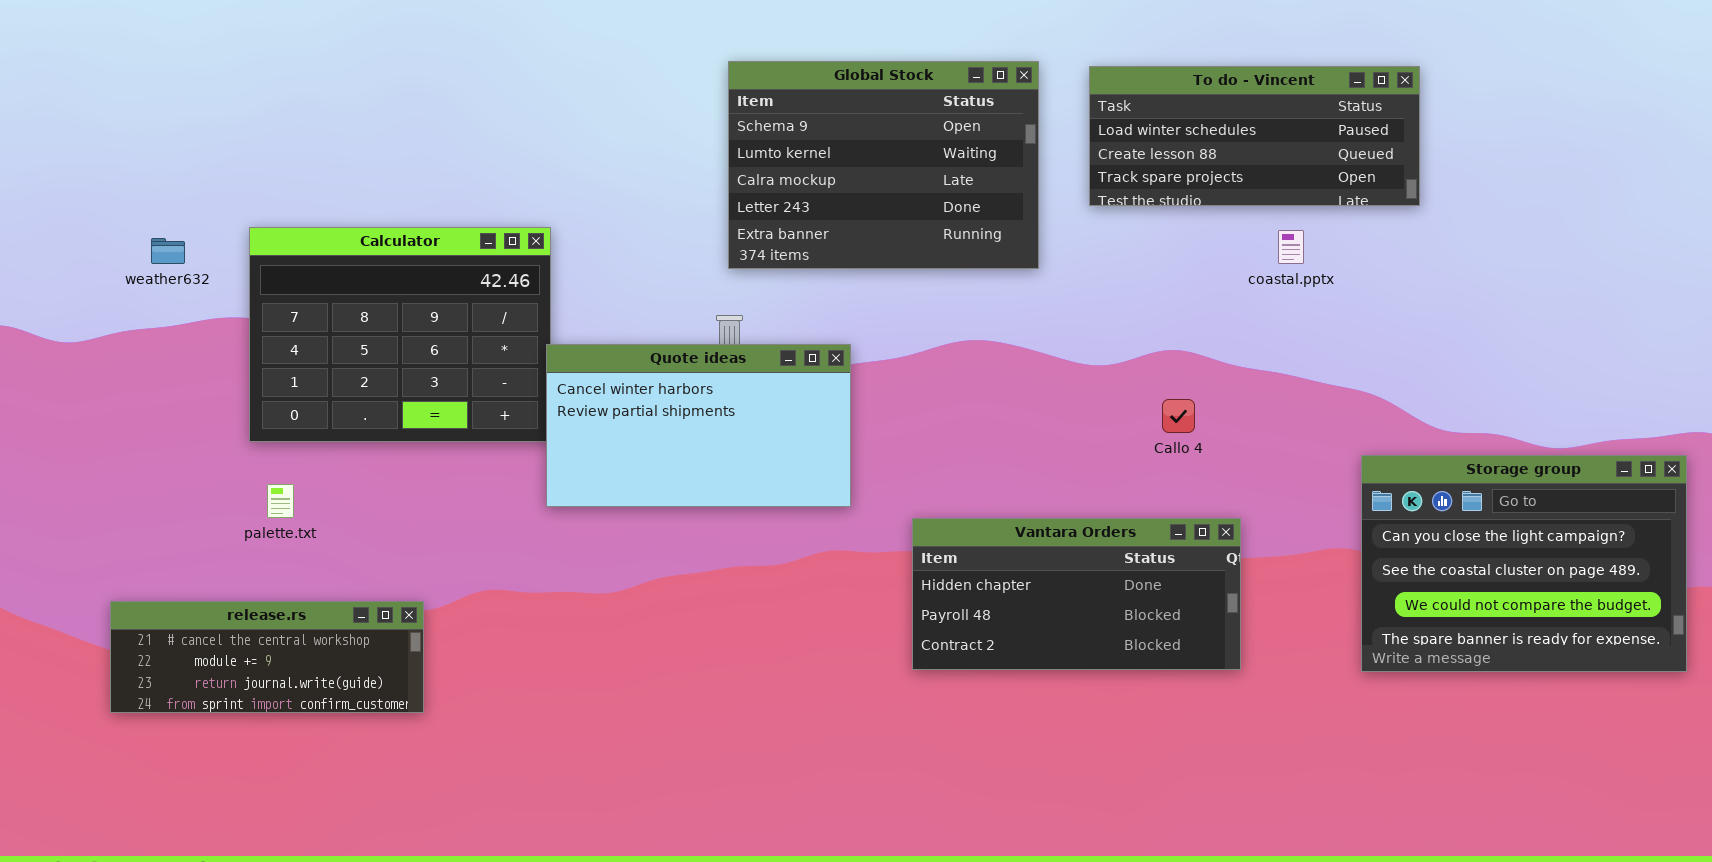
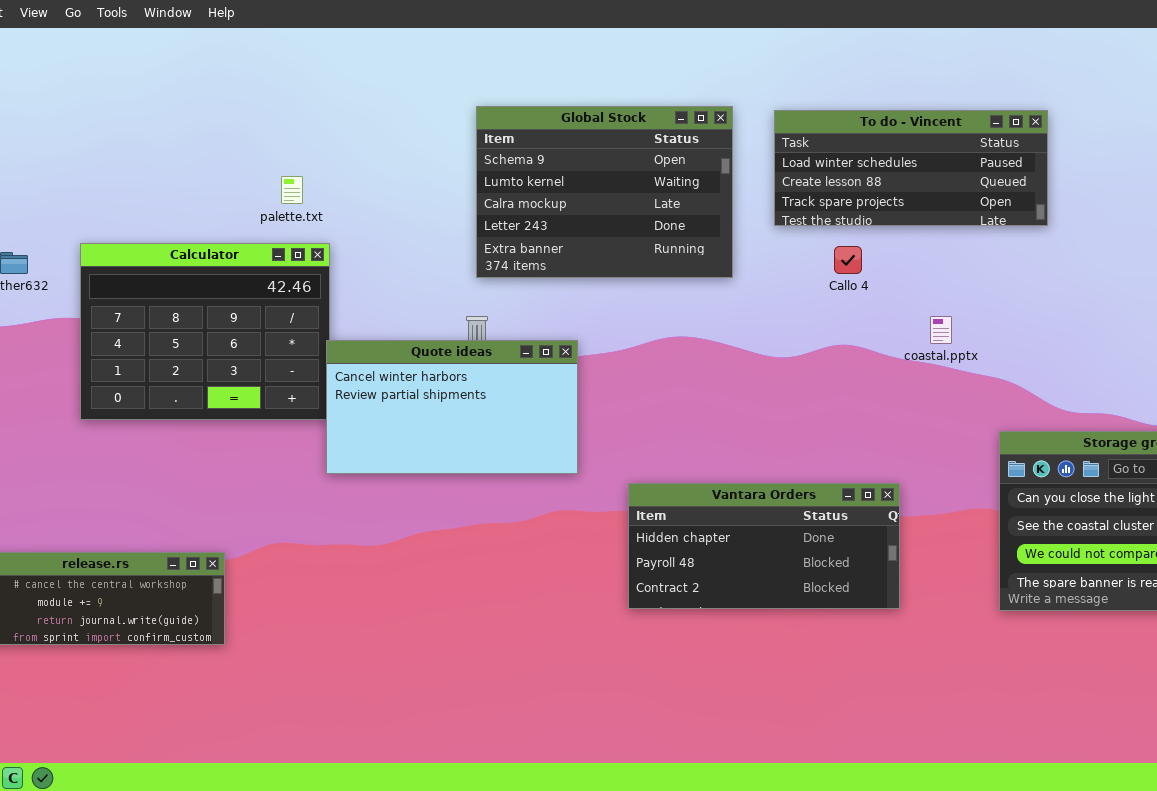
coastal.pptx: [1278,230,1304,264] -> [930,316,952,344], moved
Callo 4: [1162,399,1195,433] -> [834,246,862,274], moved
palette.txt: [267,484,294,518] -> [281,176,303,204], moved

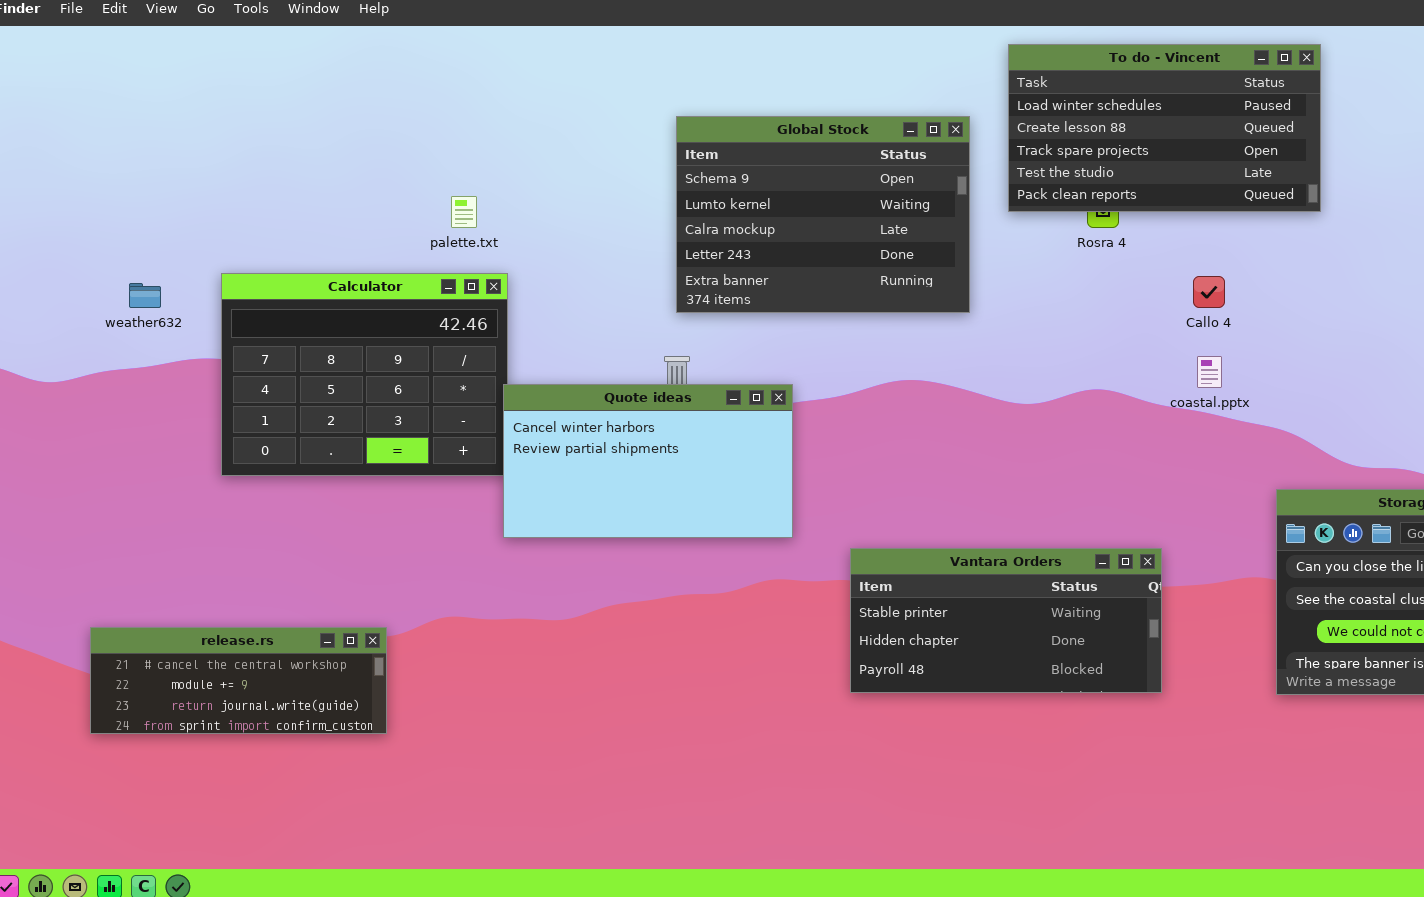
To do - Vincent: [774,110,1048,226] -> [1008,44,1321,212], moved, resized
Callo 4: [834,246,862,274] -> [1193,276,1225,308], moved
Vantara Orders: [628,483,900,609] -> [850,548,1162,693], scrolled up 1 row

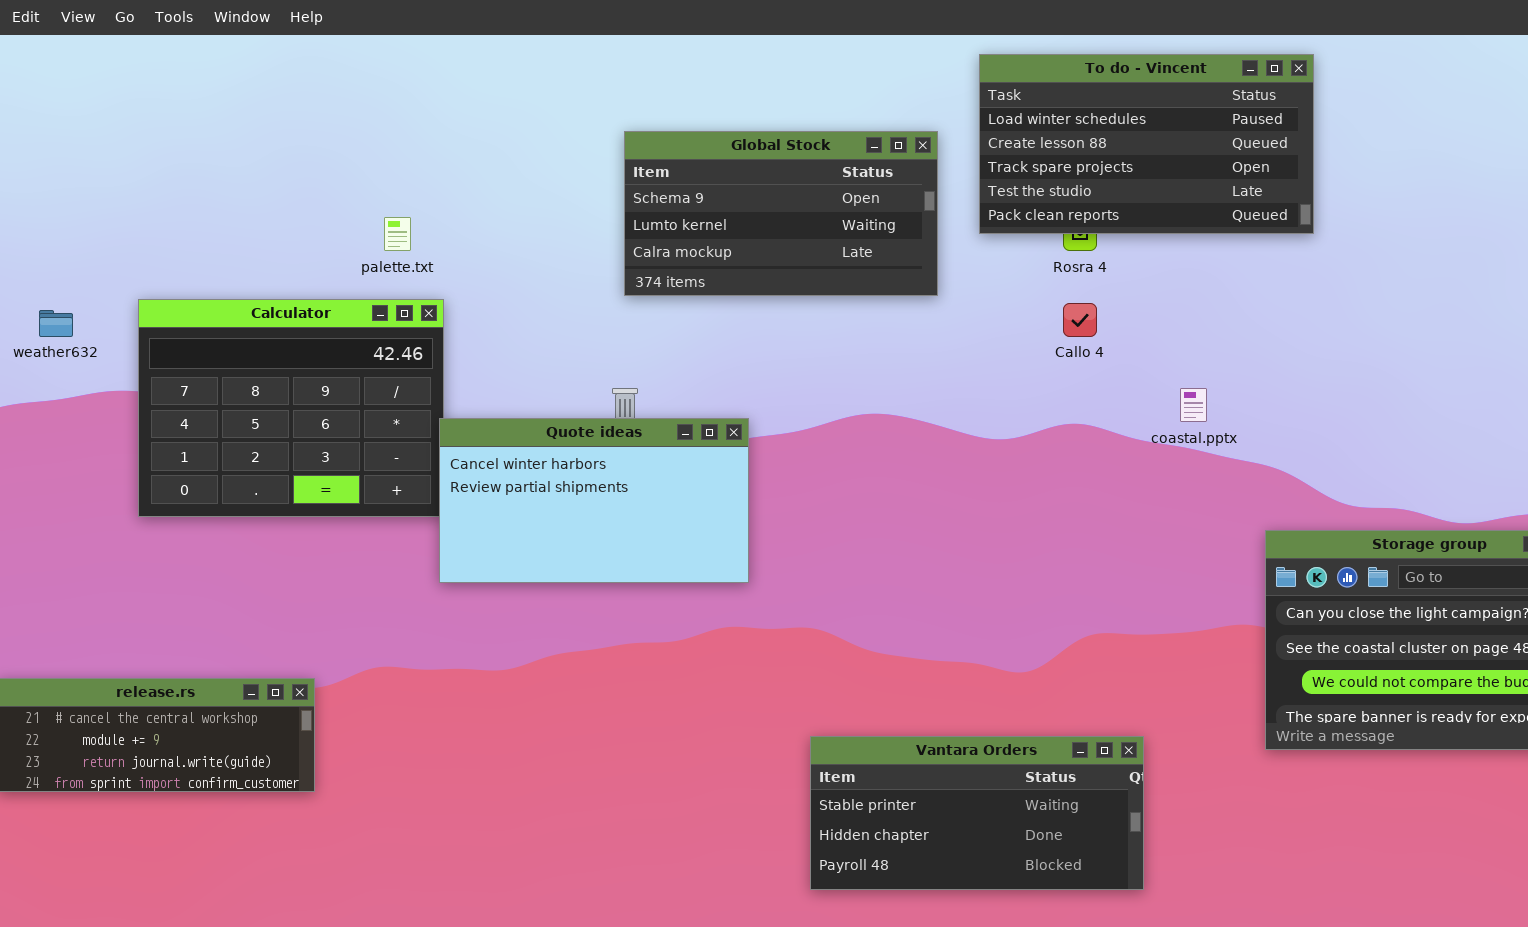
Global Stock: [676,116,970,313] -> [624,131,938,296], resized
Callo 4: [1193,276,1225,308] -> [1063,303,1097,337], moved
Vantara Orders: [850,548,1162,693] -> [810,736,1144,890], moved

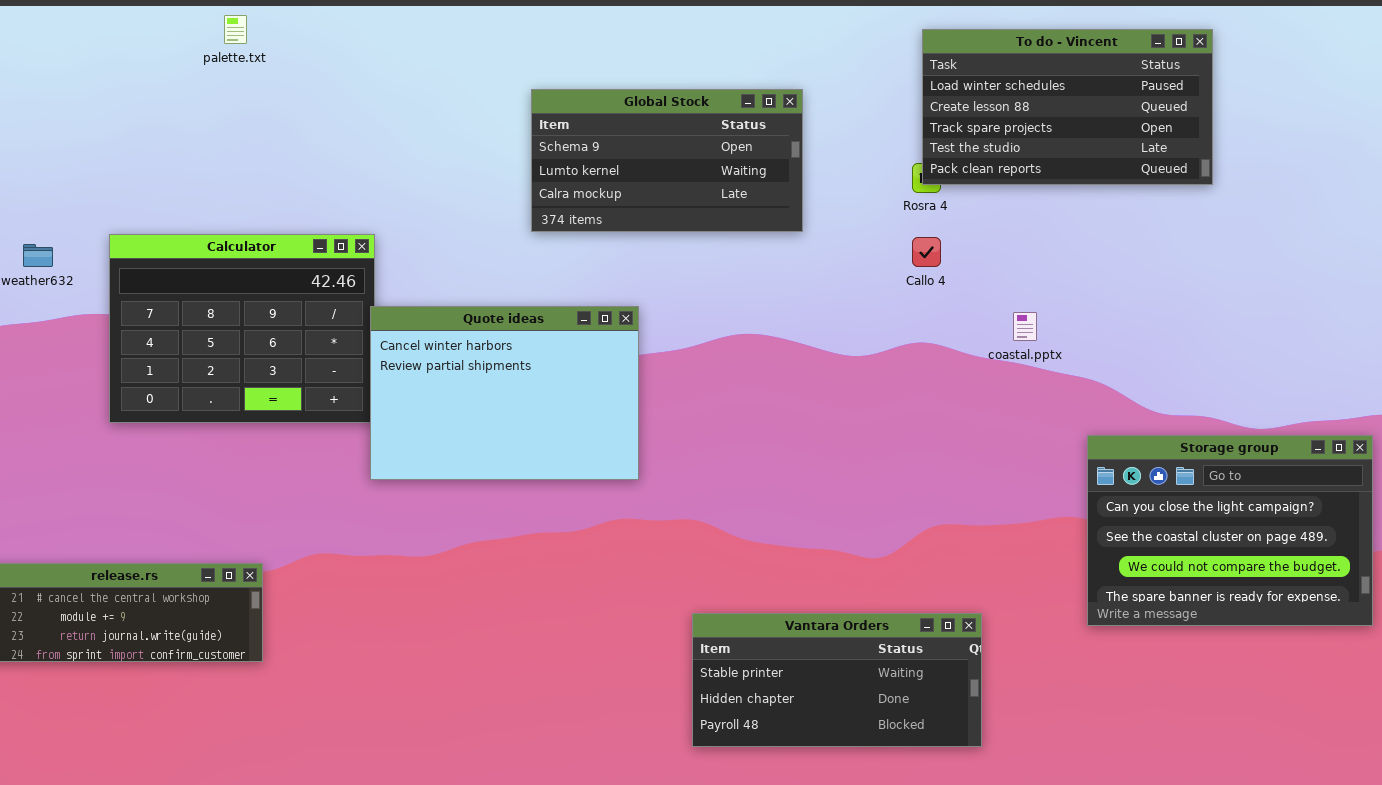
To do - Vincent: [979,54,1314,234] -> [922,29,1213,185], moved
palette.txt: [384,217,411,251] -> [224,15,247,44], moved
Quote ideas: [439,418,749,583] -> [370,306,639,480], resized

